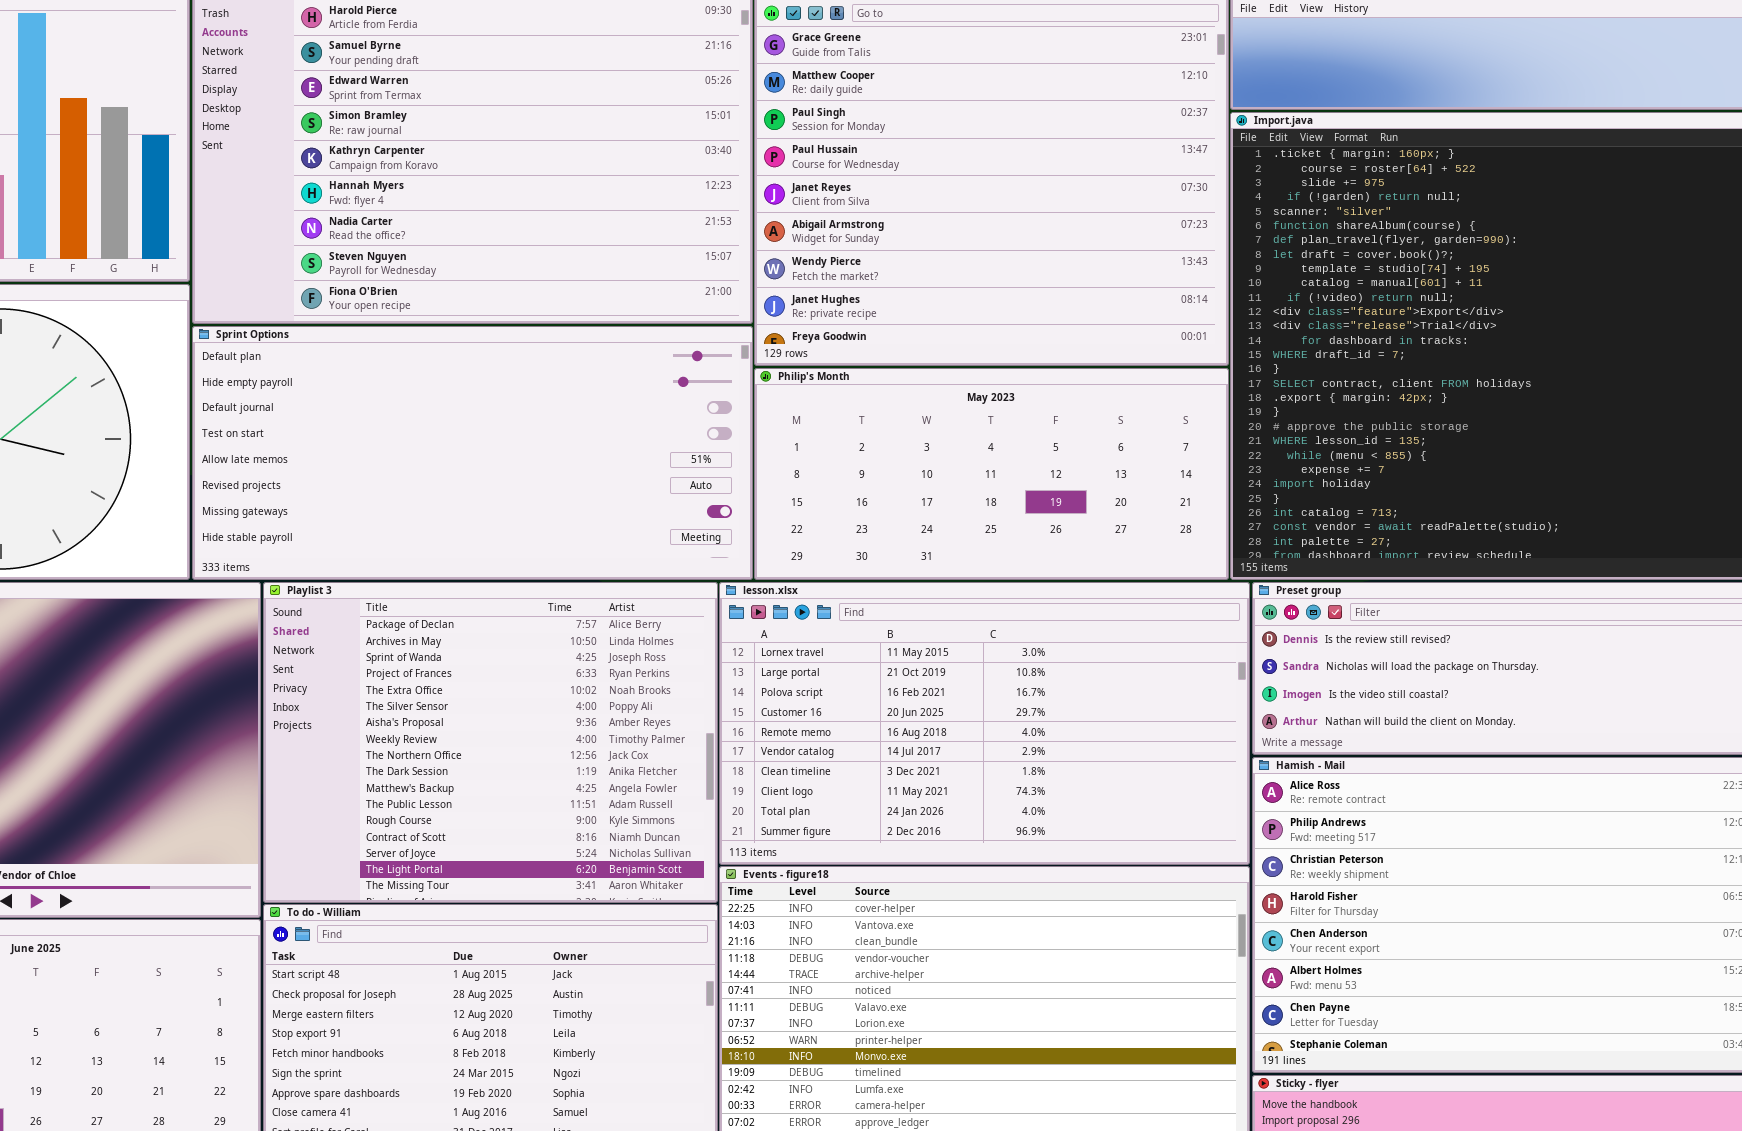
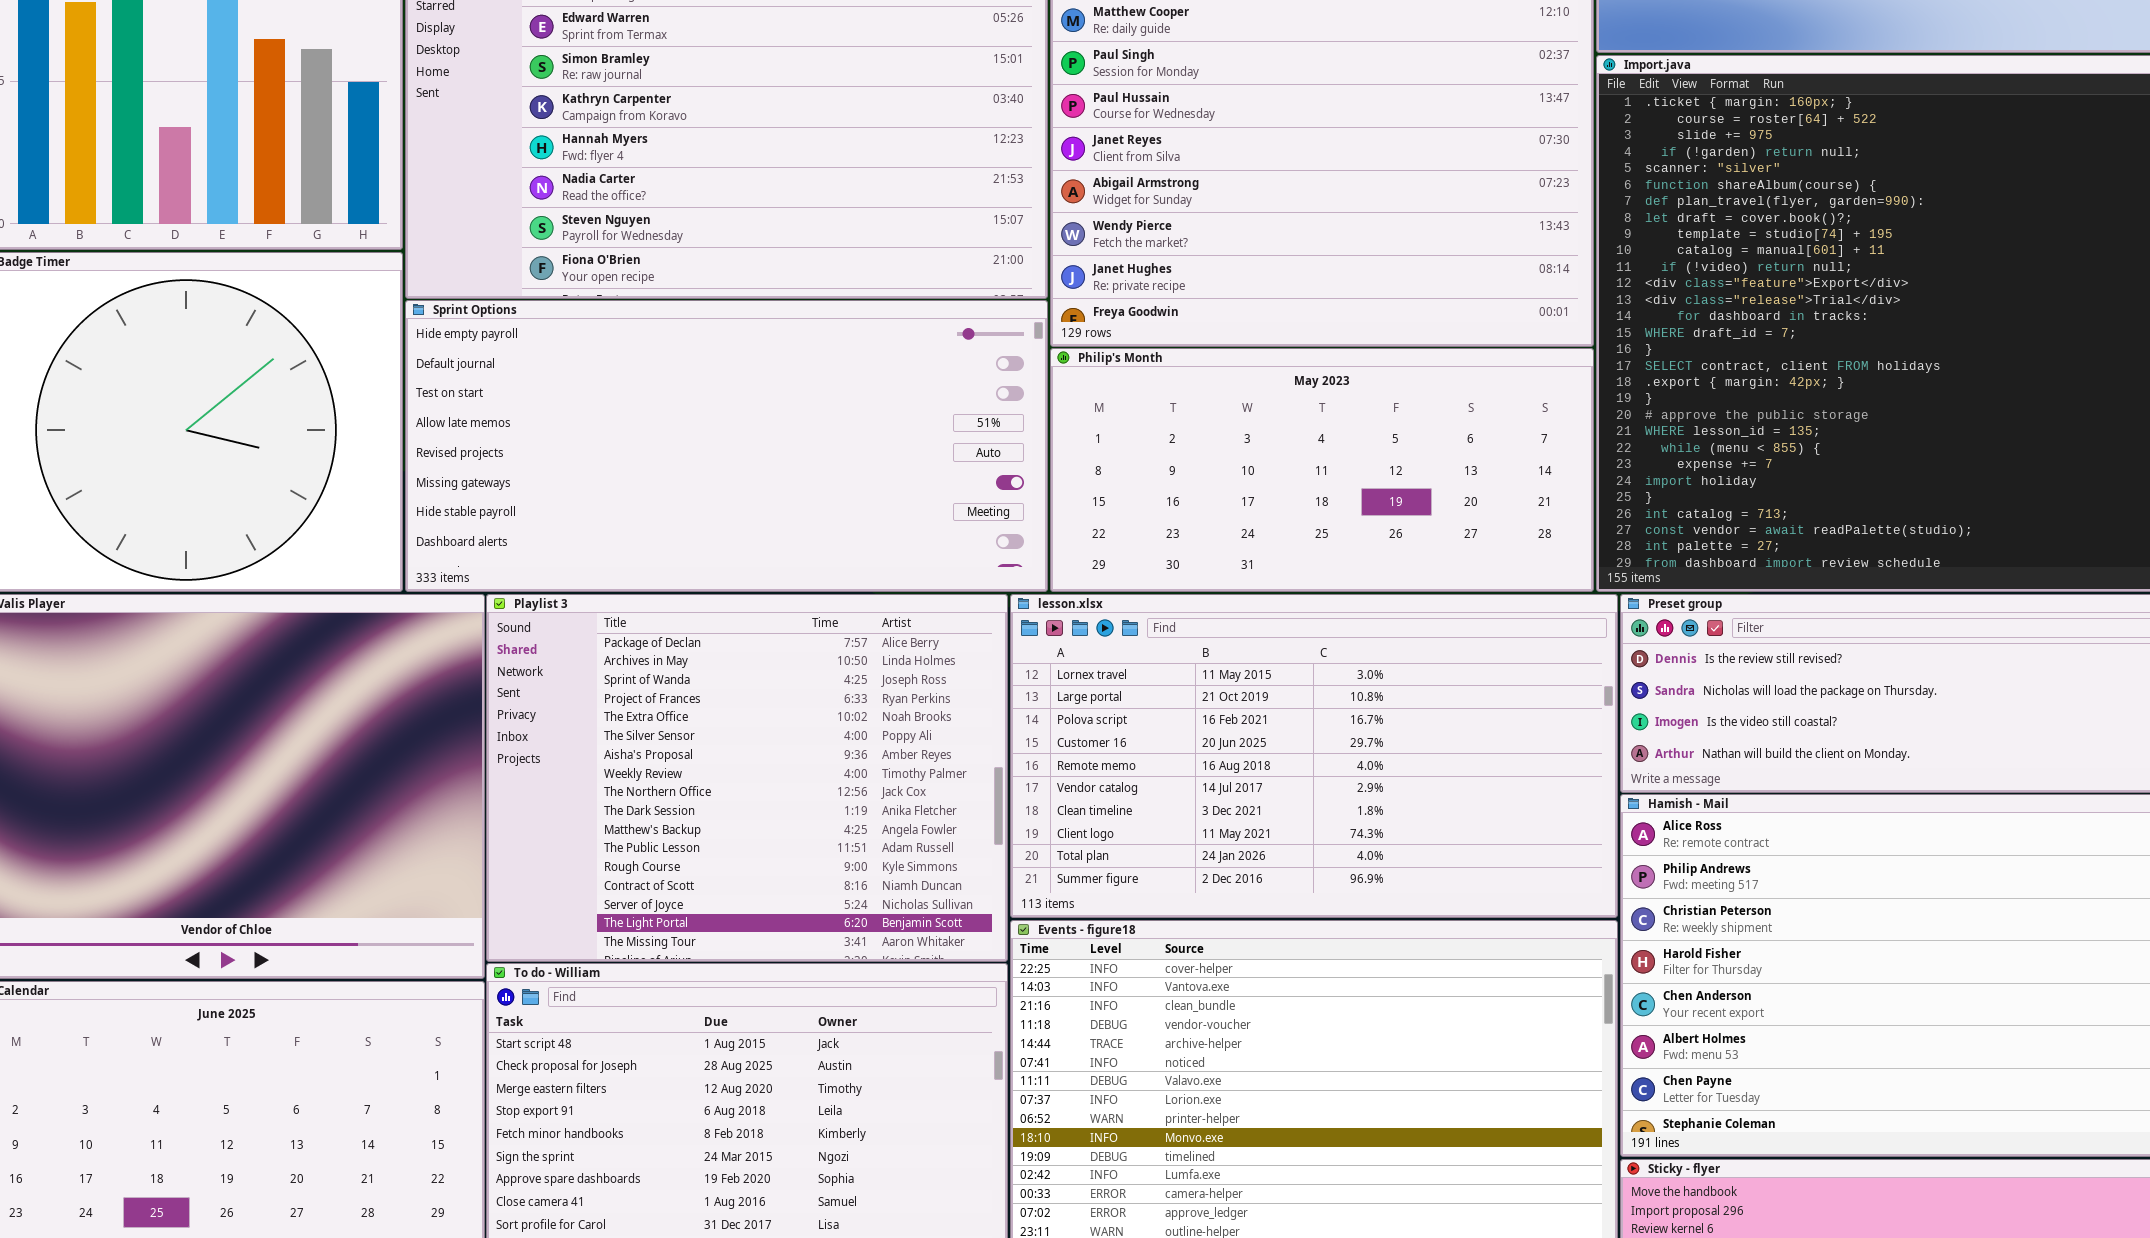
Sprint Options: [192,326,753,580] -> [405,300,1048,592], scrolled down 1 row

